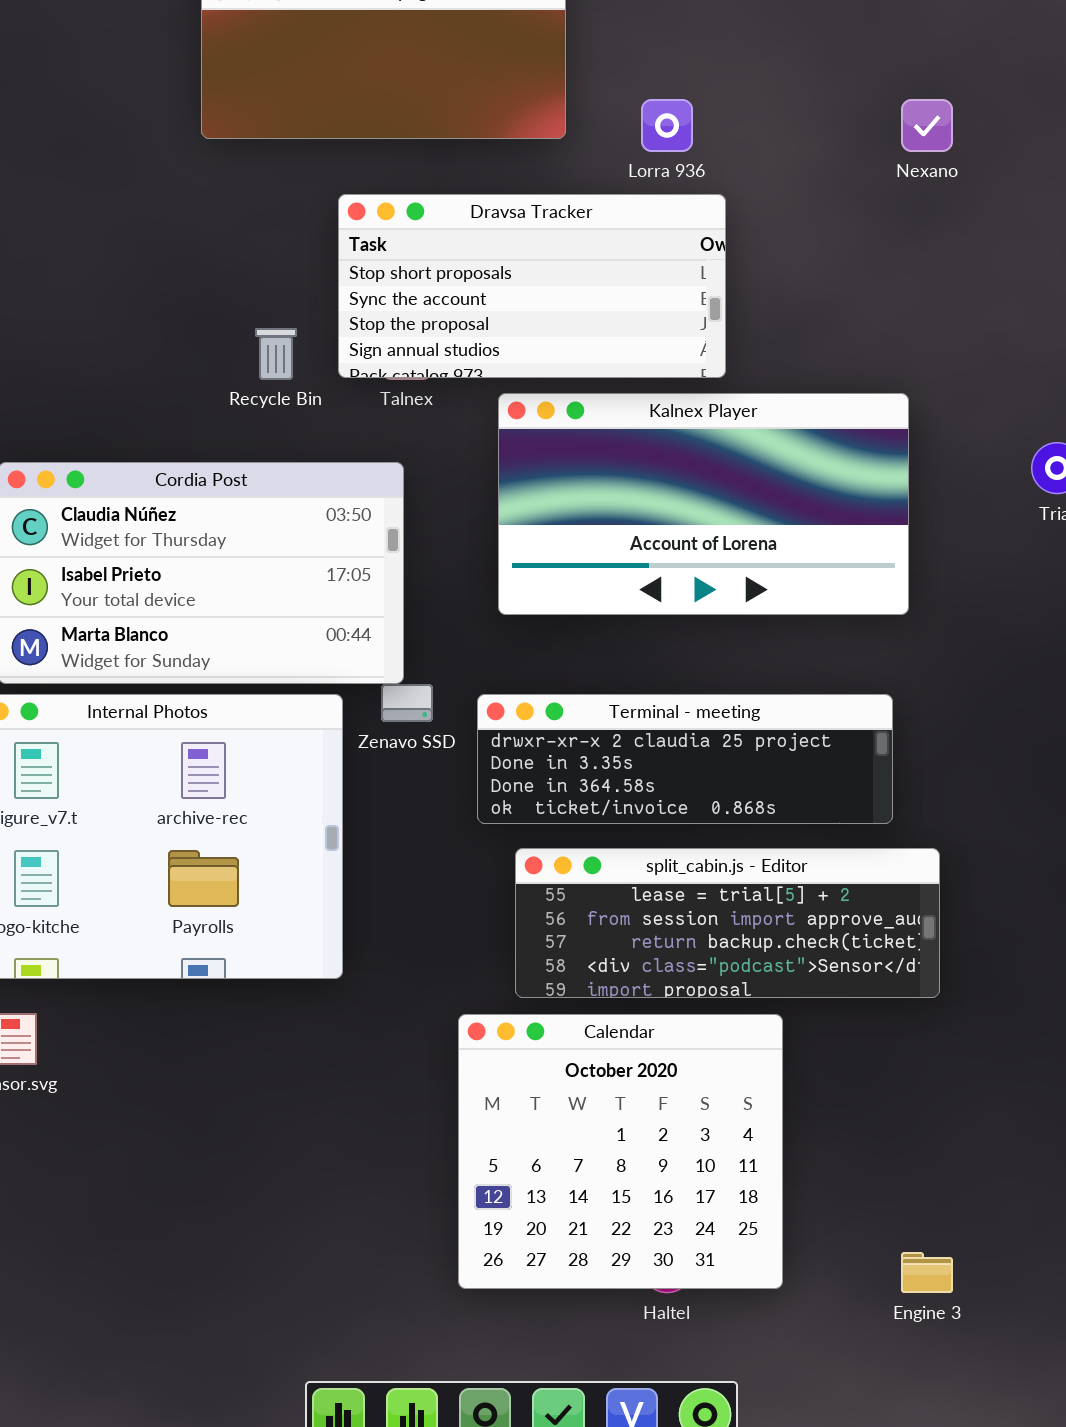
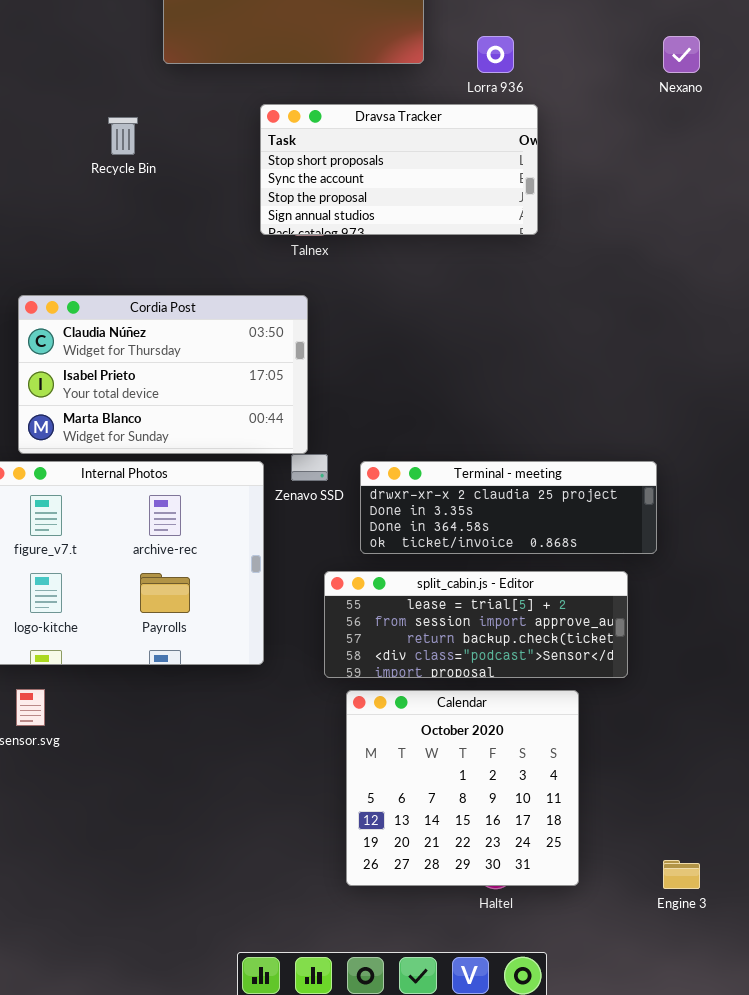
Recycle Bin: [255,328,297,380] -> [108,117,138,155], moved
Kalnex Player: [498,393,909,615] -> none, closed
split_cabin.js - Editor: [515,848,940,998] -> [324,571,628,678], moved

